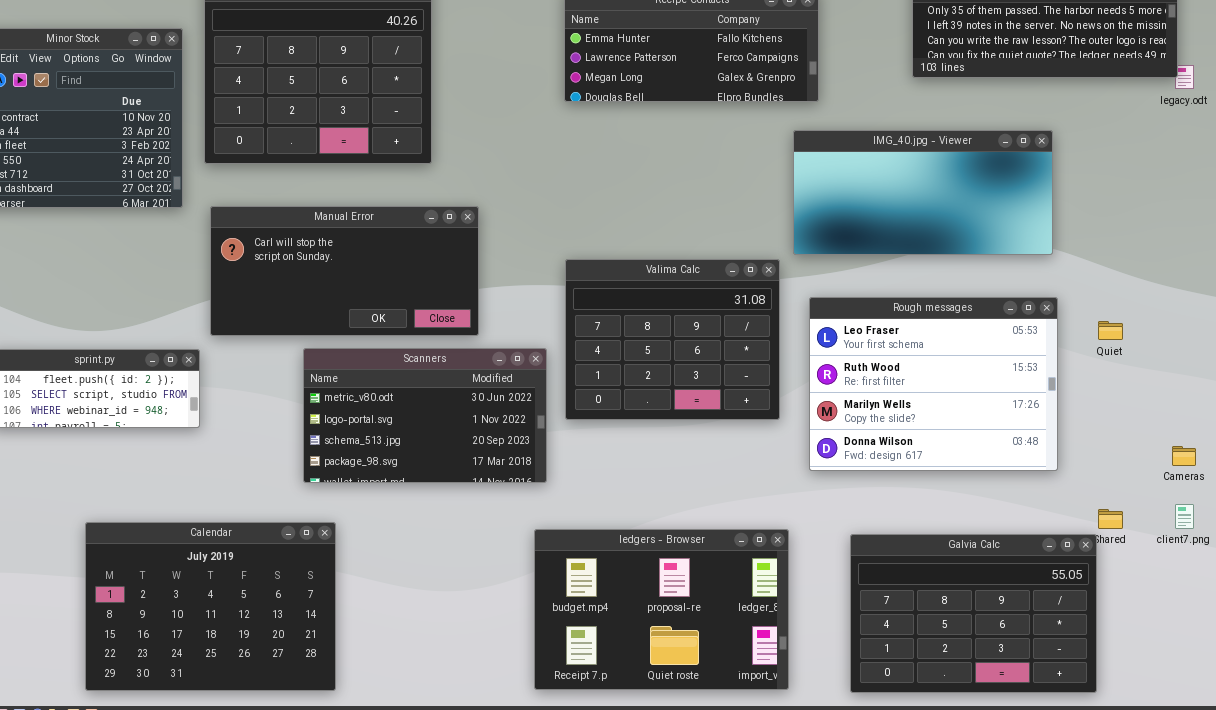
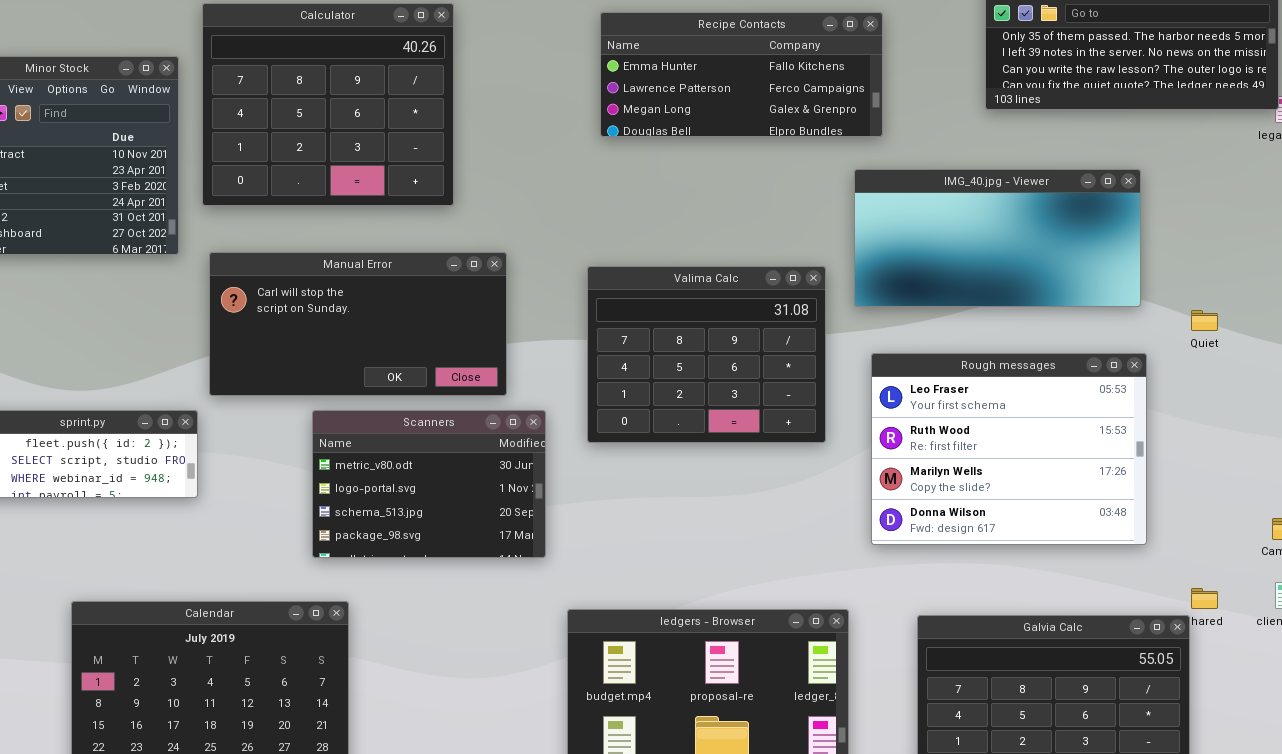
Valima Calc: [565,259,780,420] -> [587,266,826,443], moved
Quiet: [1098,321,1123,340] -> [1191,310,1218,331], moved
Scanners: [303,348,547,483] -> [312,410,546,558], resized

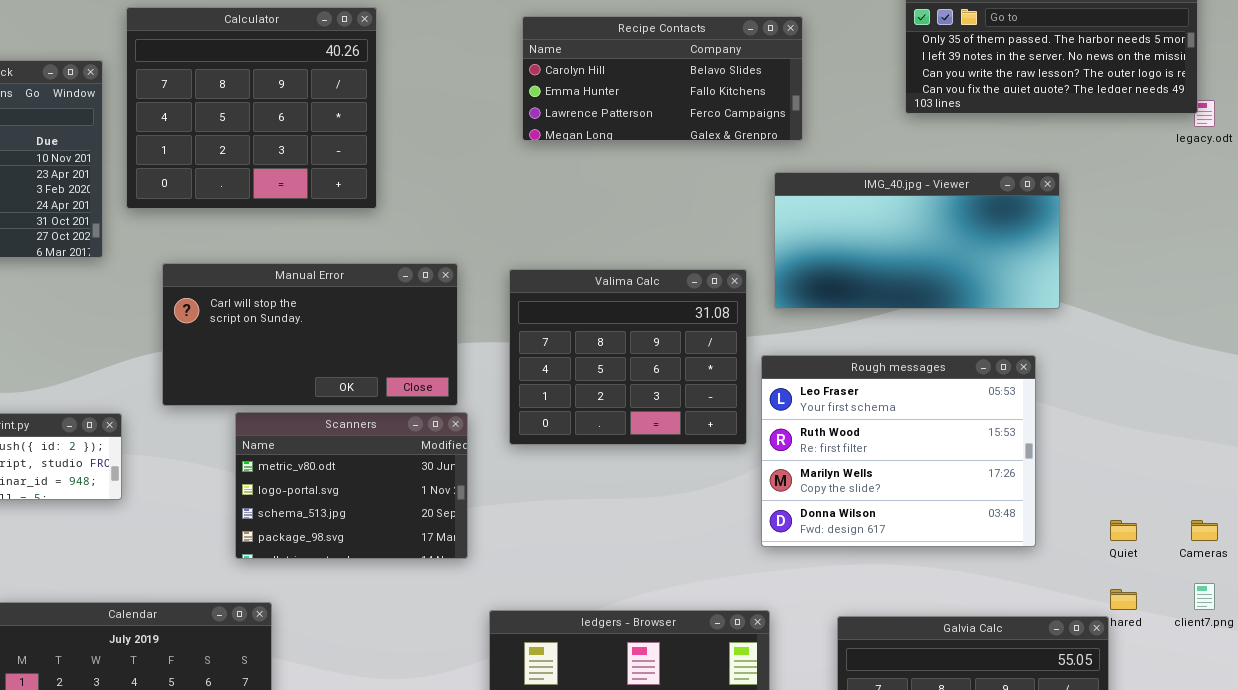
Recipe Contacts: [600,12,883,137] -> [522,16,803,141], scrolled up 1 row
Manual Error: [209,252,507,396] -> [162,263,458,406], moved
Quiet: [1191,310,1218,331] -> [1110,520,1137,541], moved
Rough messages: [871,353,1147,545] -> [761,355,1036,547], moved

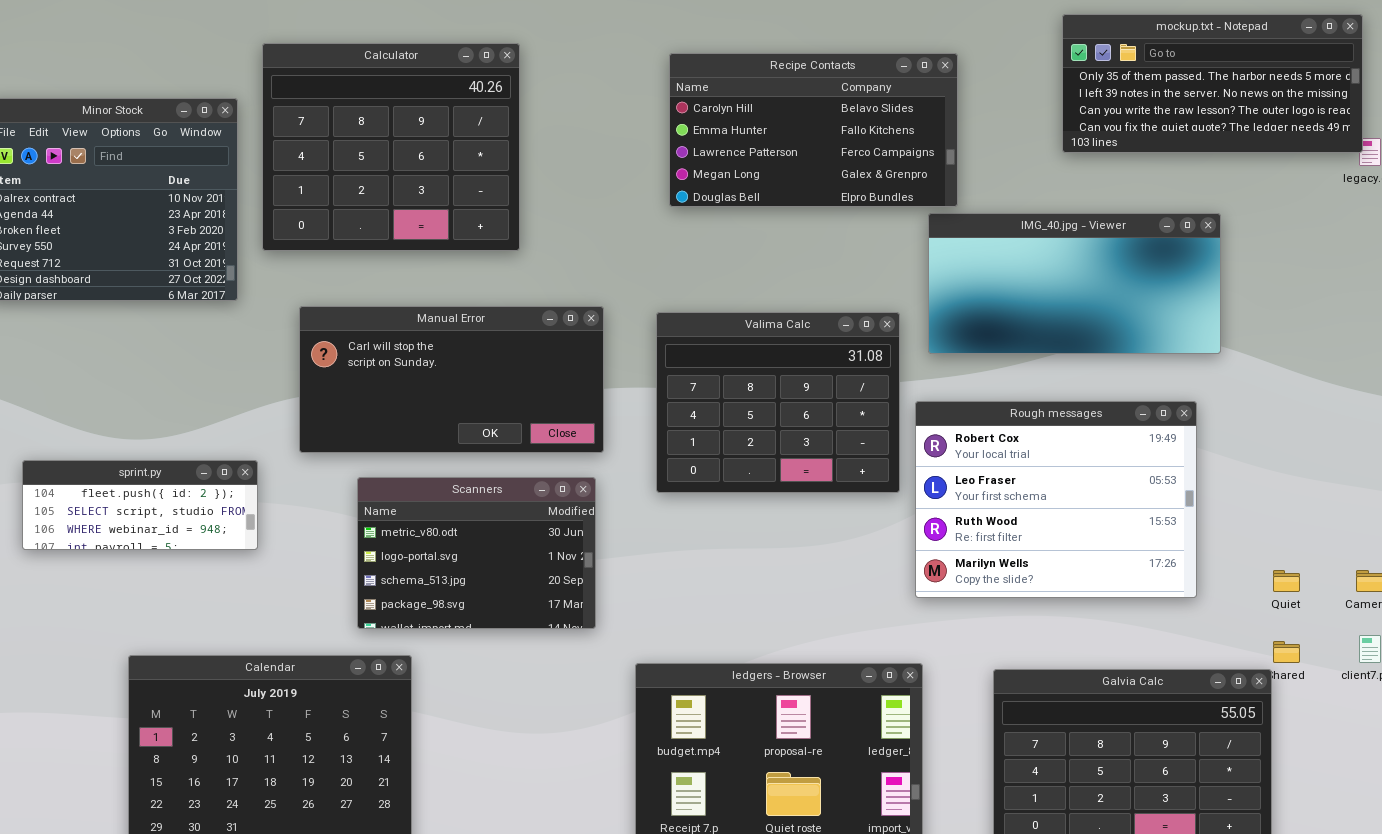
Recipe Contacts: [522,16,803,141] -> [669,53,958,207], resized
Rough messages: [761,355,1036,547] -> [915,401,1197,598], scrolled up 1 row
Scanners: [235,412,468,559] -> [357,477,596,629], moved

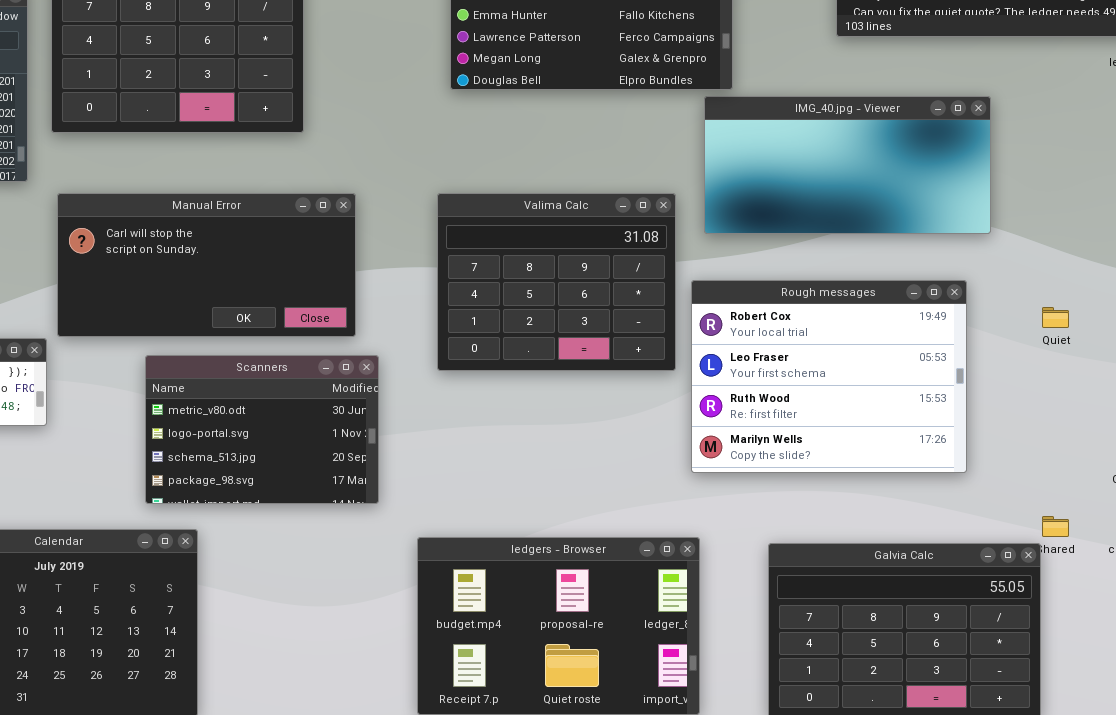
Manual Error: [299,306,604,453] -> [57,193,356,337], moved
Quiet: [1273,570,1300,592] -> [1042,307,1069,328], moved

